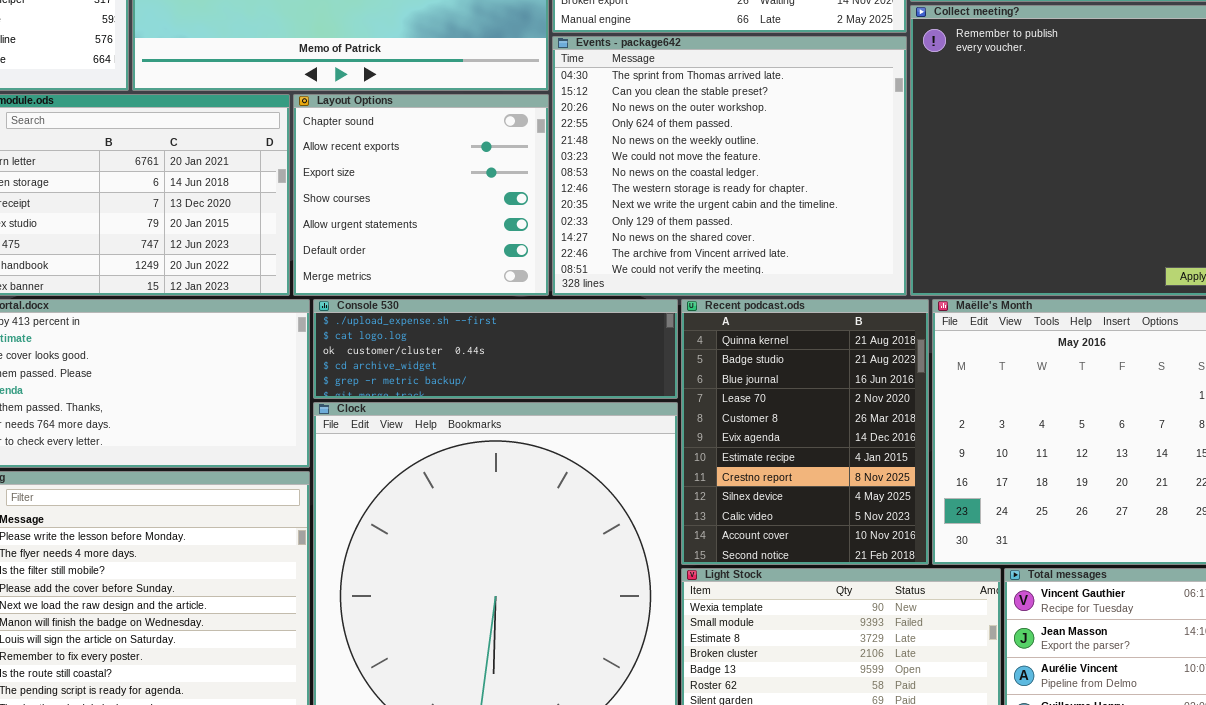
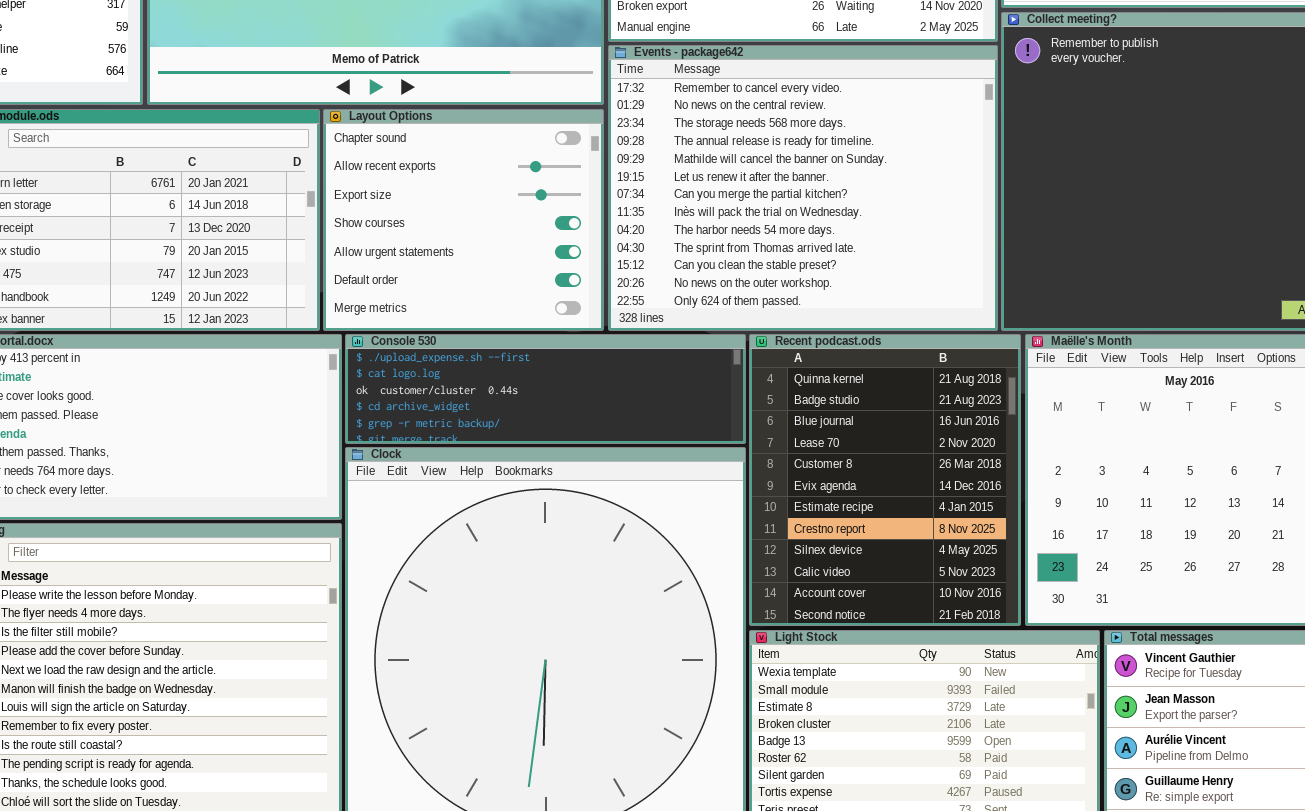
Events - package642: [552,36,907,296] -> [608,45,998,331], scrolled up 9 rows

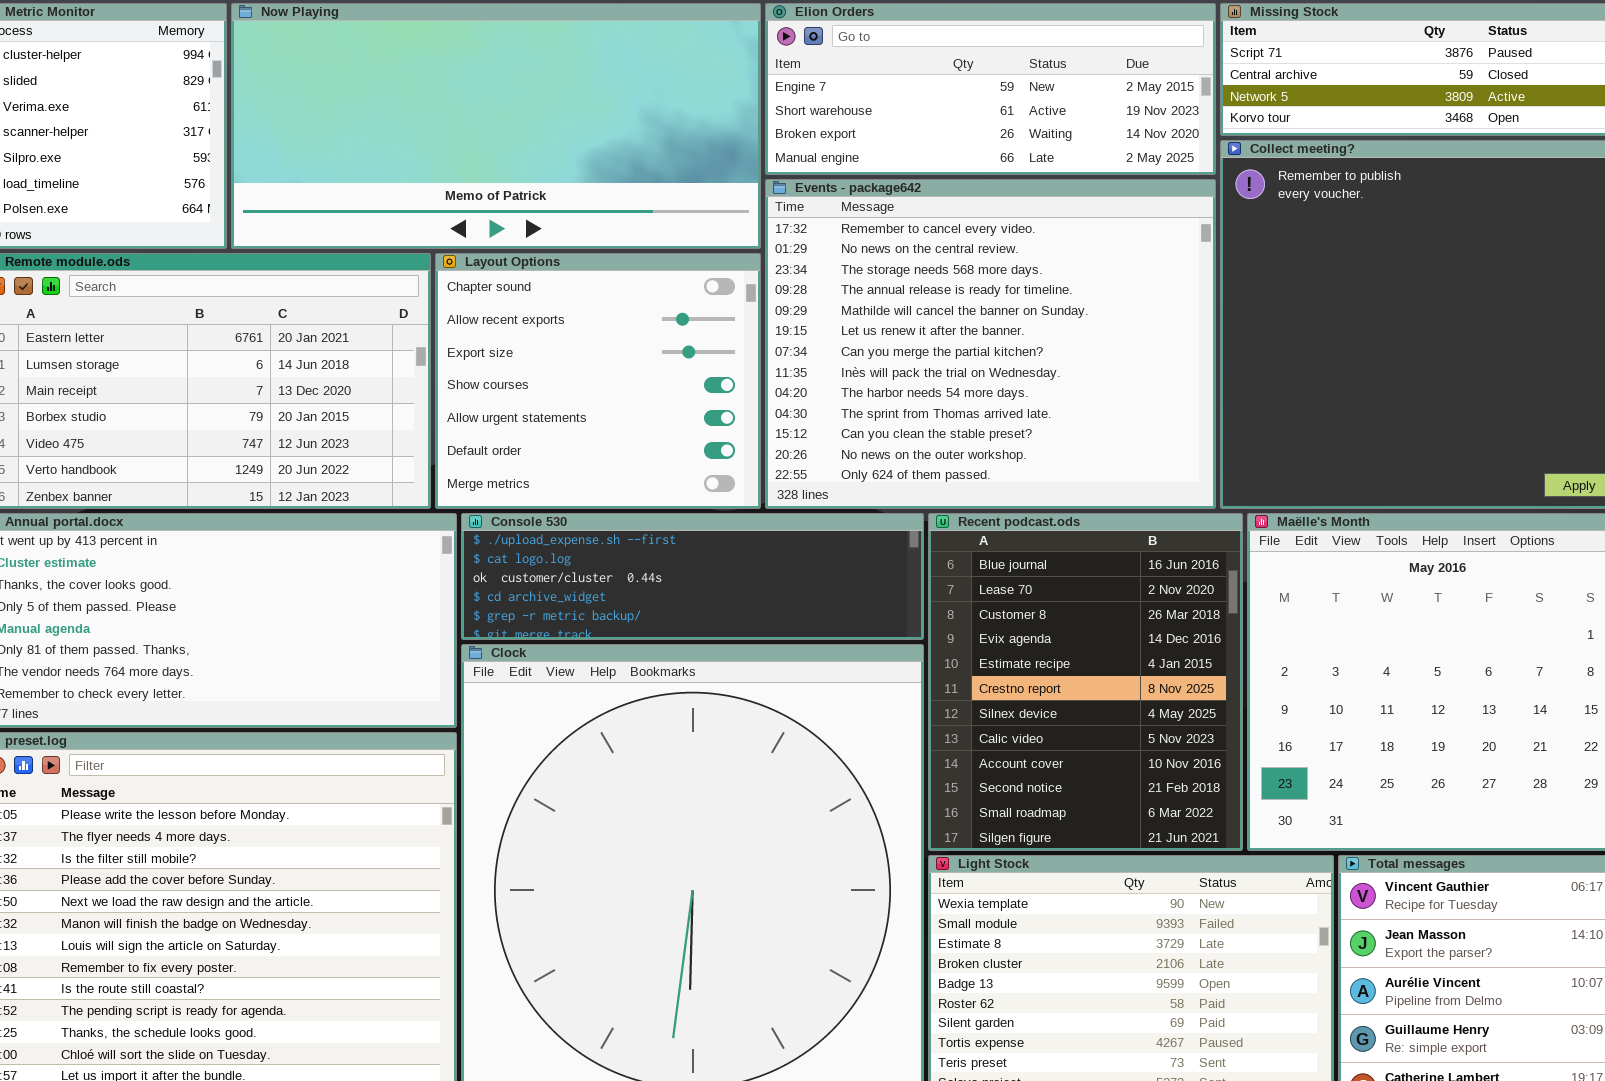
Recent podcast.ods: [749,334,1021,626] -> [928,513,1243,851], scrolled down 2 rows

